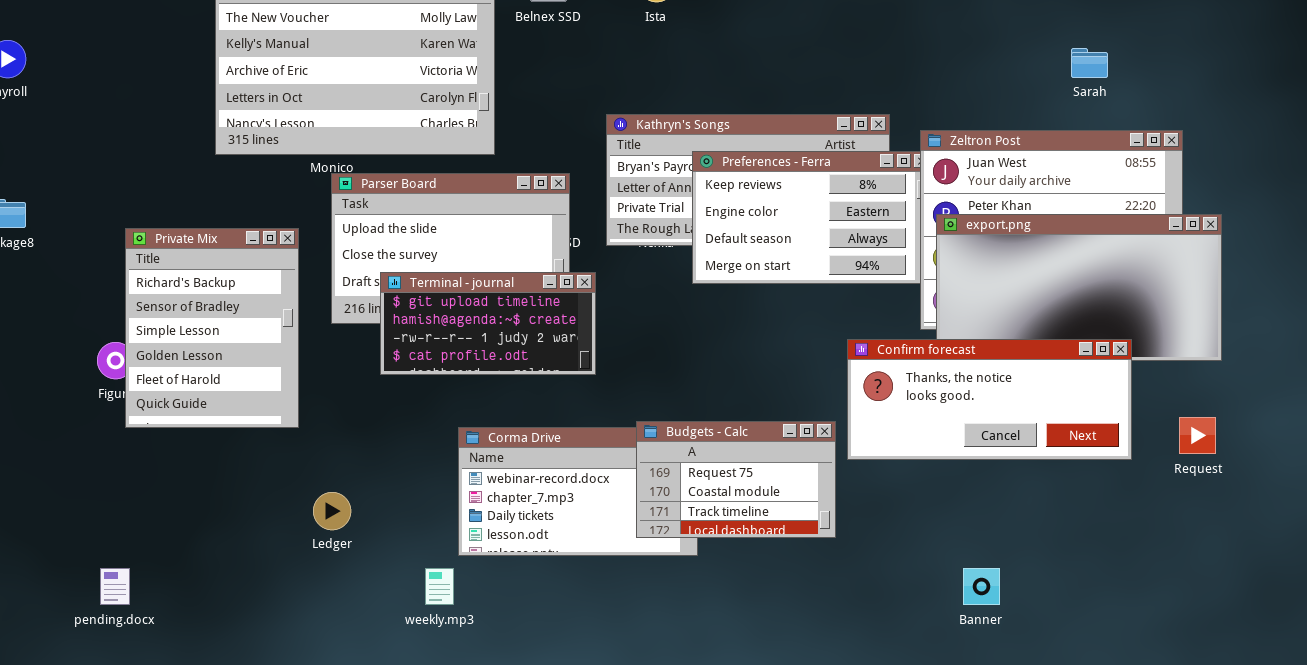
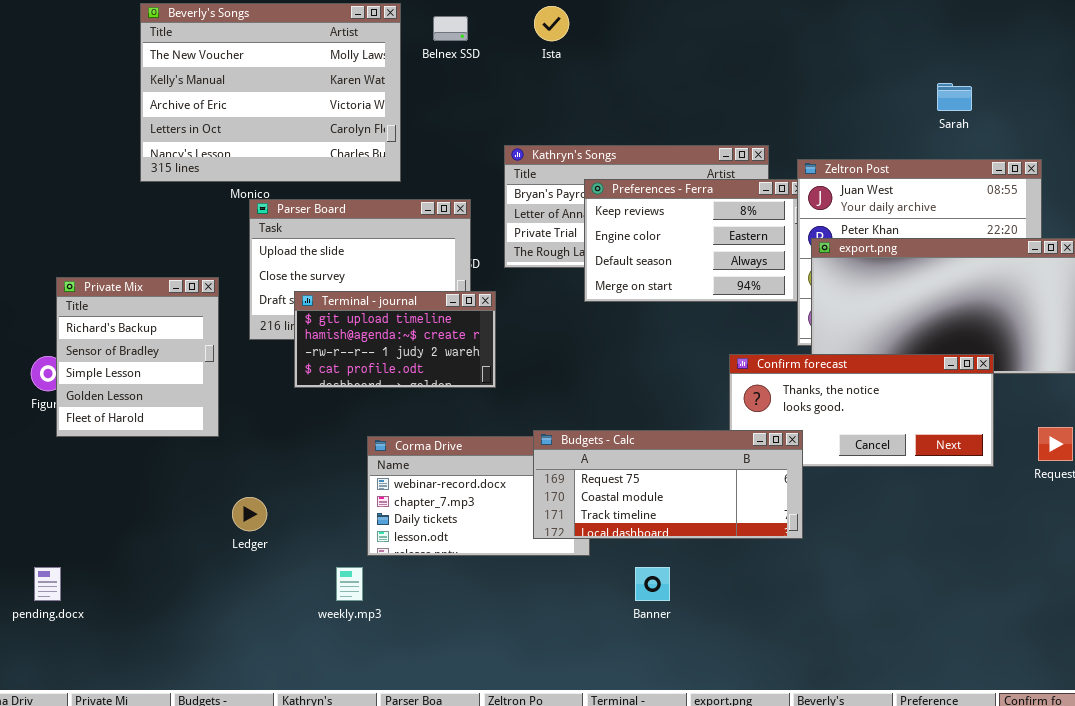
Private Mix: [125,228,299,428] -> [56,277,219,437], resized
Budgets - Calc: [636,421,836,538] -> [533,430,803,539], resized
Banner: [963,568,1000,605] -> [635,567,670,601], moved

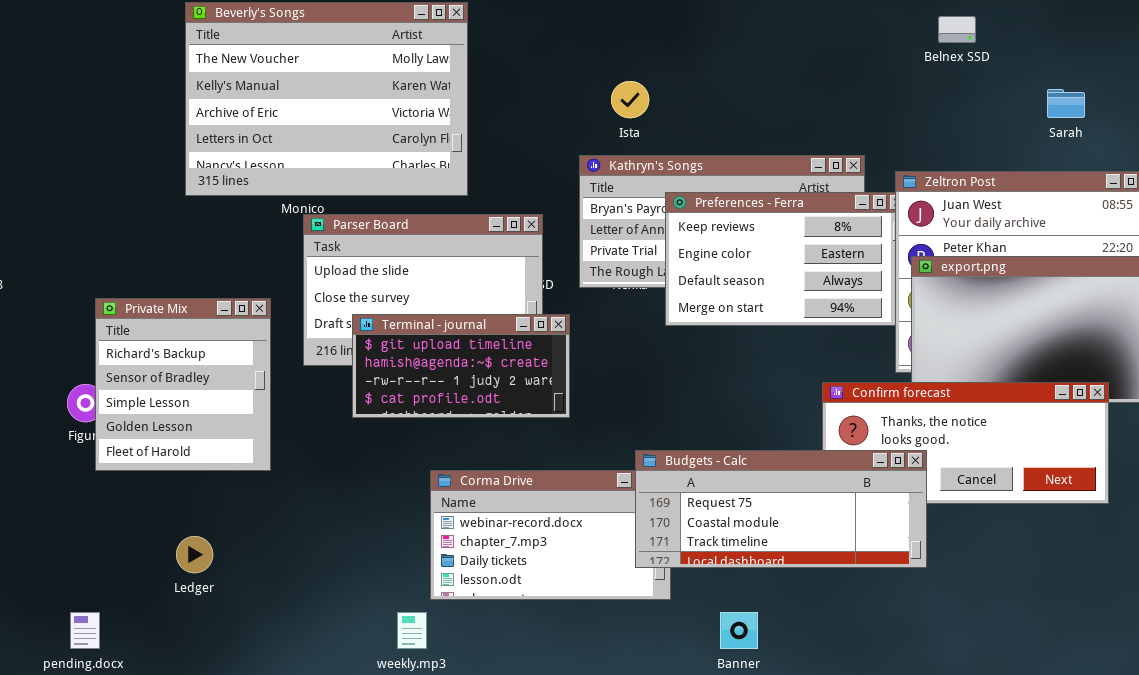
Ista: [534,6,569,41] -> [611,81,649,118], moved
Belnex SSD: [433,16,468,41] -> [938,16,976,43], moved
Budgets - Calc: [533,430,803,539] -> [635,450,927,568], moved
Ledger: [232,497,267,531] -> [176,536,213,573], moved

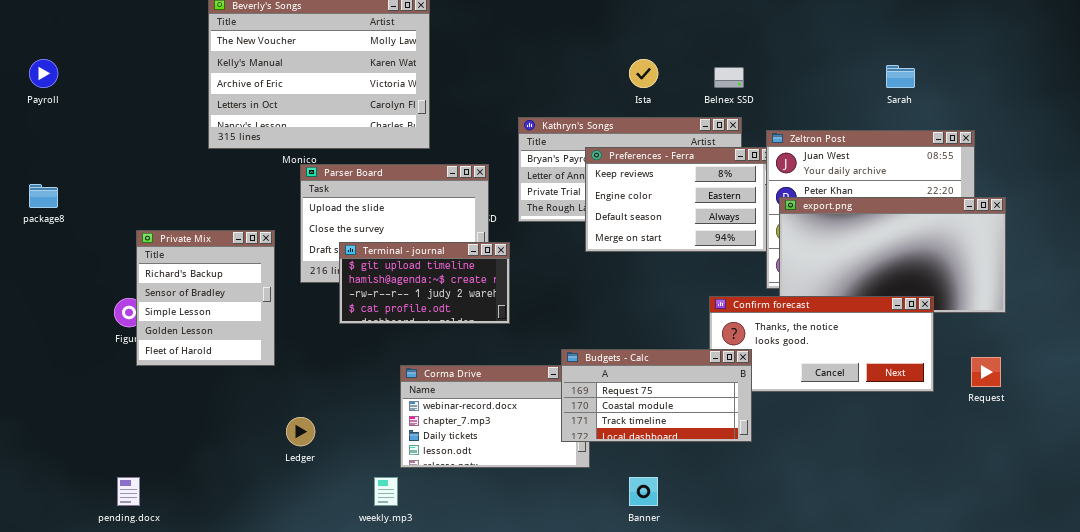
Belnex SSD: [938,16,976,43] -> [714,67,744,88], moved
Ista: [611,81,649,118] -> [629,59,658,88], moved
Budgets - Calc: [635,450,927,568] -> [561,349,752,442], resized
Ledger: [176,536,213,573] -> [286,417,315,446], moved

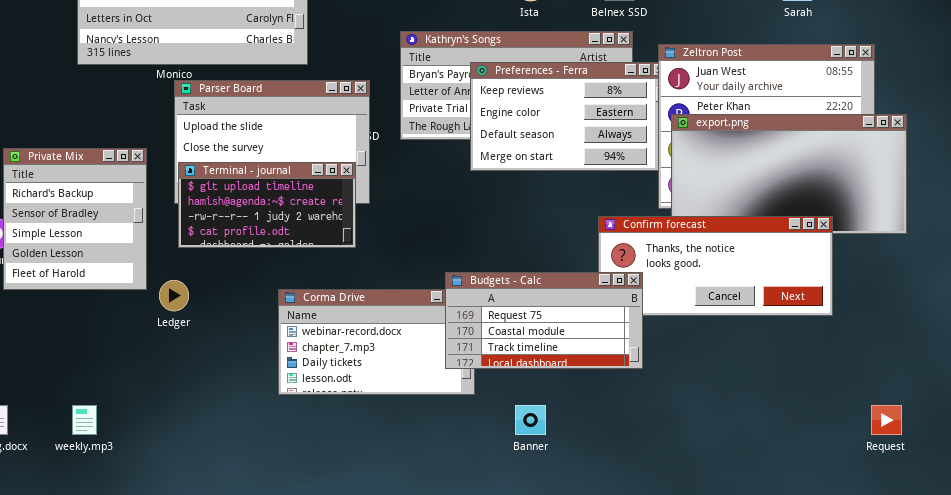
Terminal - journal: [339,242,510,324] -> [178,162,356,248], moved
Request: [971,357,1001,387] -> [871,405,902,435], moved
Ledger: [286,417,315,446] -> [159,280,189,311], moved
weekly.mp3: [374,477,398,506] -> [72,405,97,435], moved

